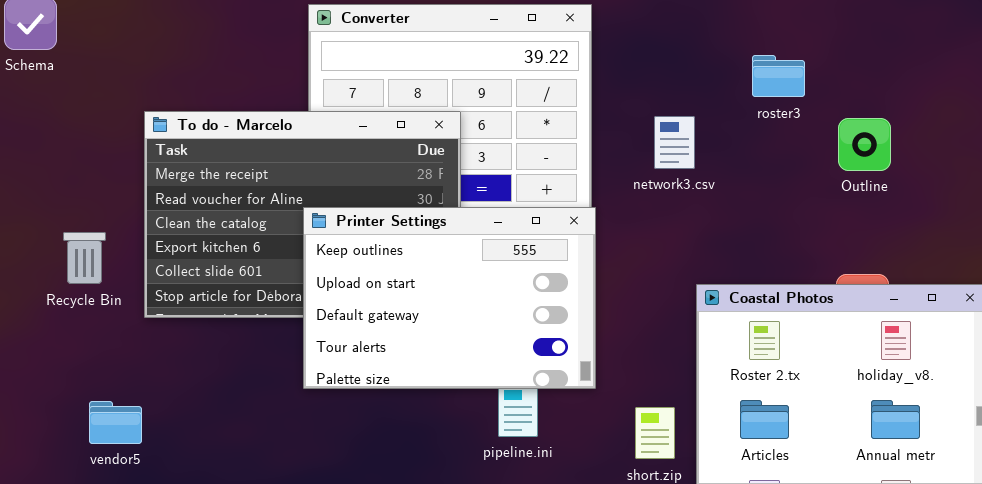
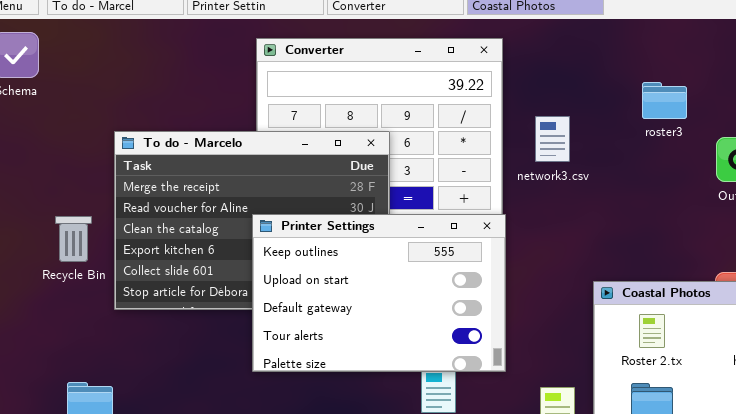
network3.csv: [654,116,695,169] -> [535,116,570,162], moved
Recycle Bin: [63,232,106,284] -> [55,216,92,262], moved

